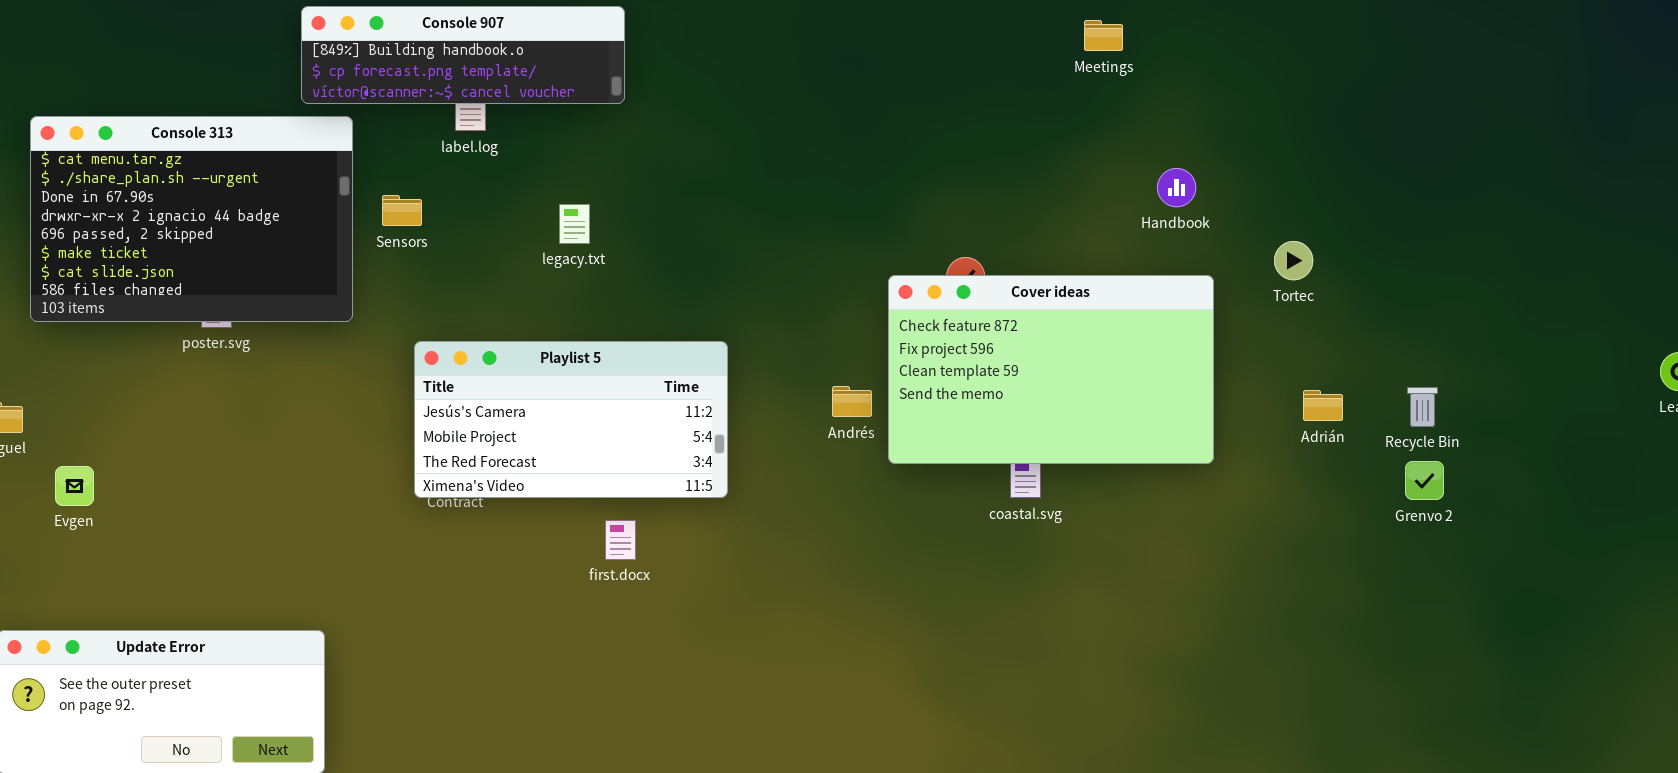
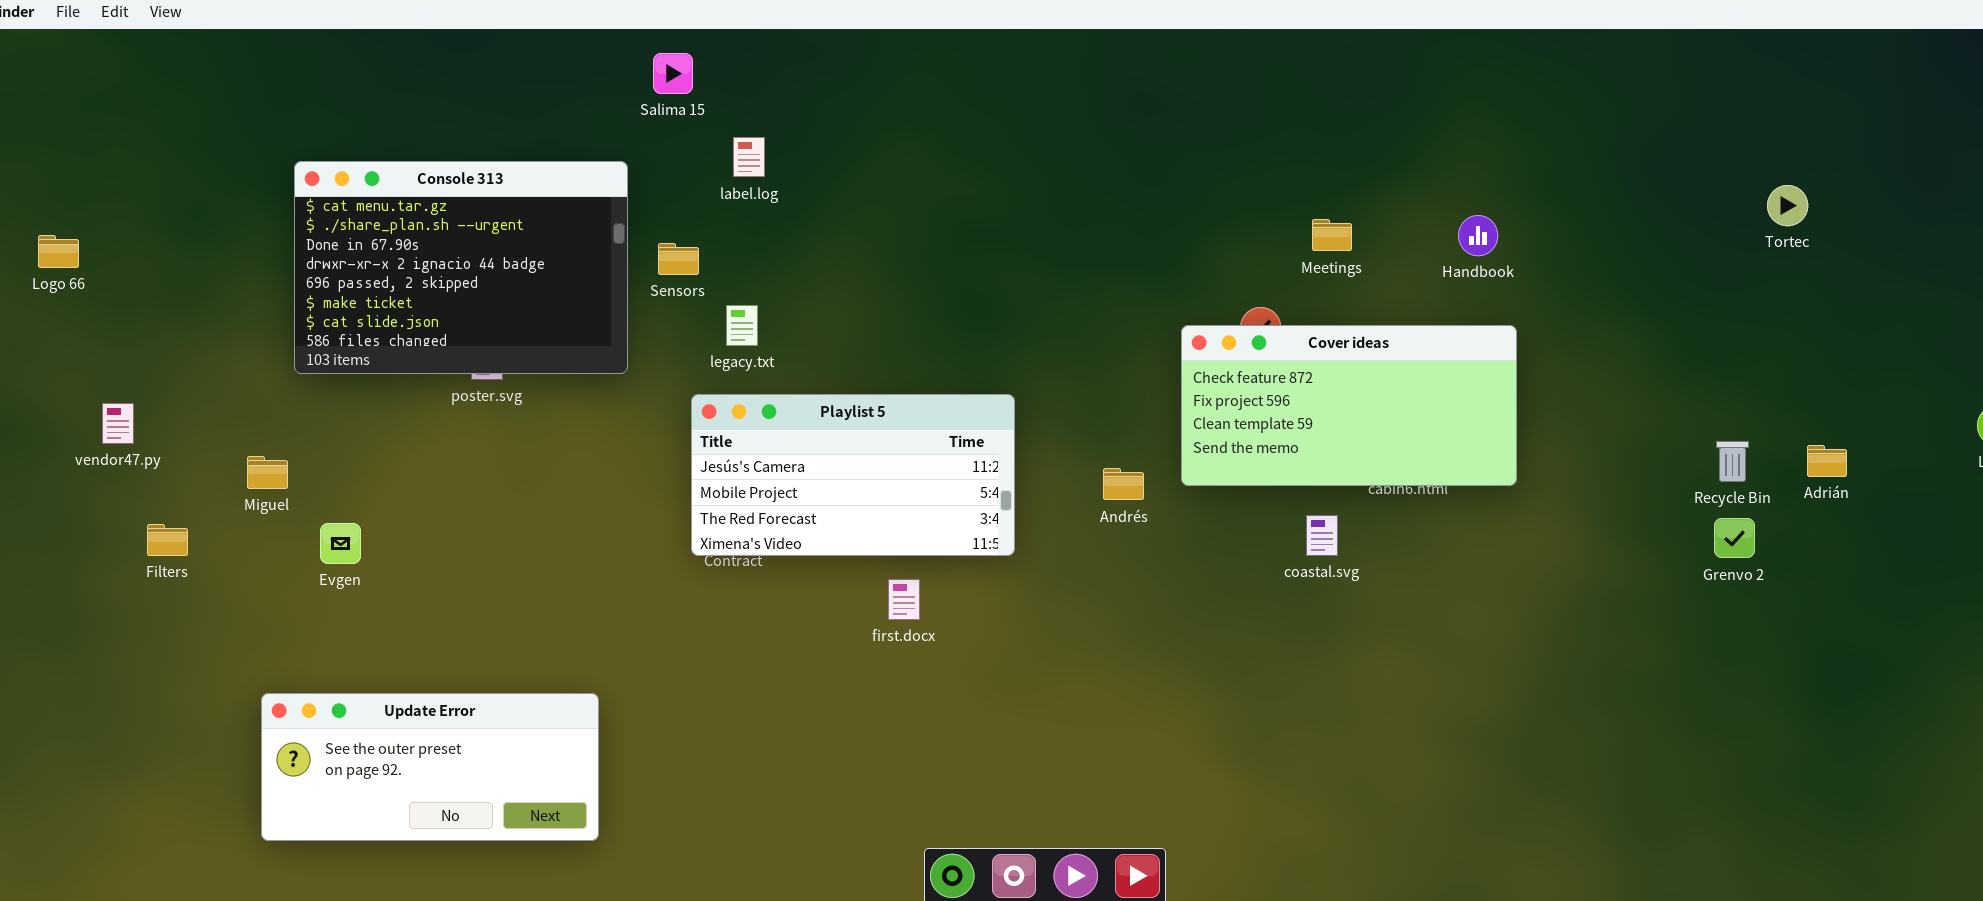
Console 907: [301,6,625,104] -> none, closed
Meetings: [1084,20,1123,51] -> [1312,219,1352,251], moved
legacy.txt: [559,204,590,244] -> [726,305,758,346], moved
Tortec: [1274,241,1313,280] -> [1767,185,1808,226], moved
Cover ideas: [888,275,1214,464] -> [1181,325,1517,486], resized
Andrés: [832,386,872,417] -> [1103,468,1144,500], moved
Adrián: [1303,390,1343,421] -> [1807,445,1847,477], moved

